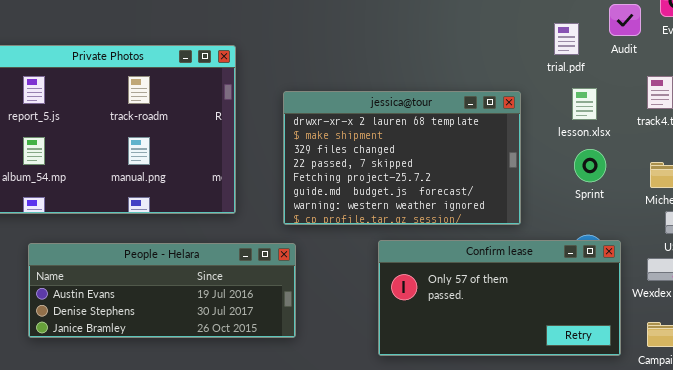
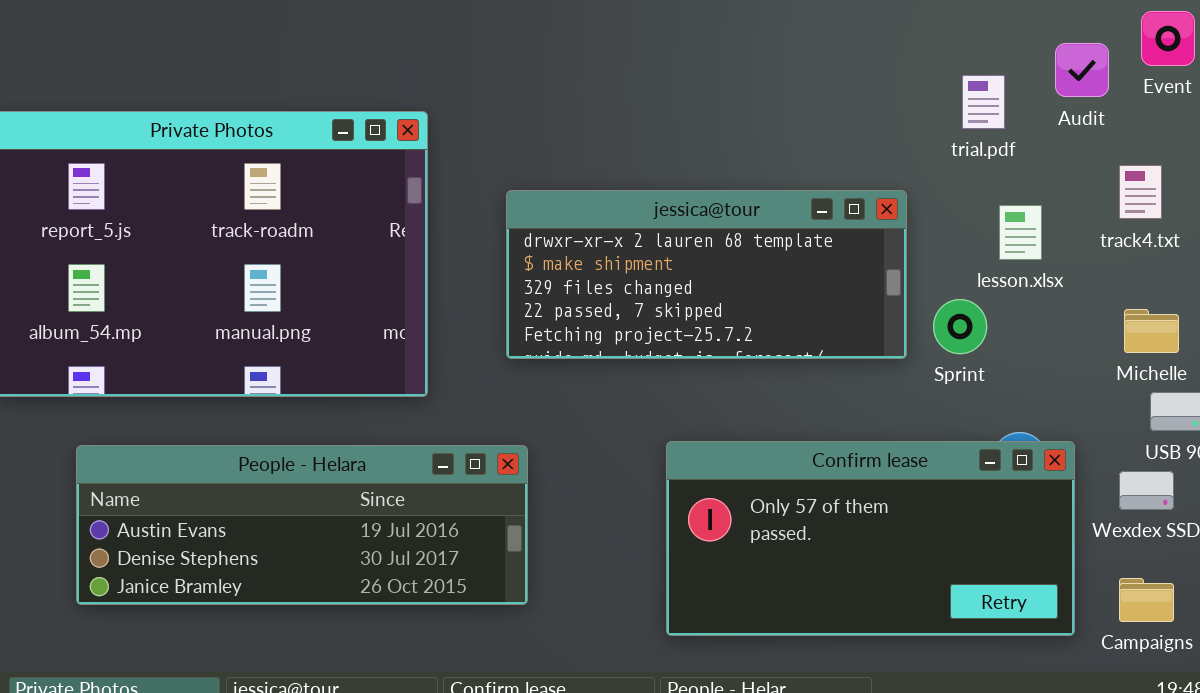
lesson.xlsx: [572,88,597,120] -> [999,205,1042,260], moved
jessica@tour: [283,91,521,225] -> [506,190,907,359], resized
Sprint: [574,149,606,182] -> [933,299,987,354], moved

